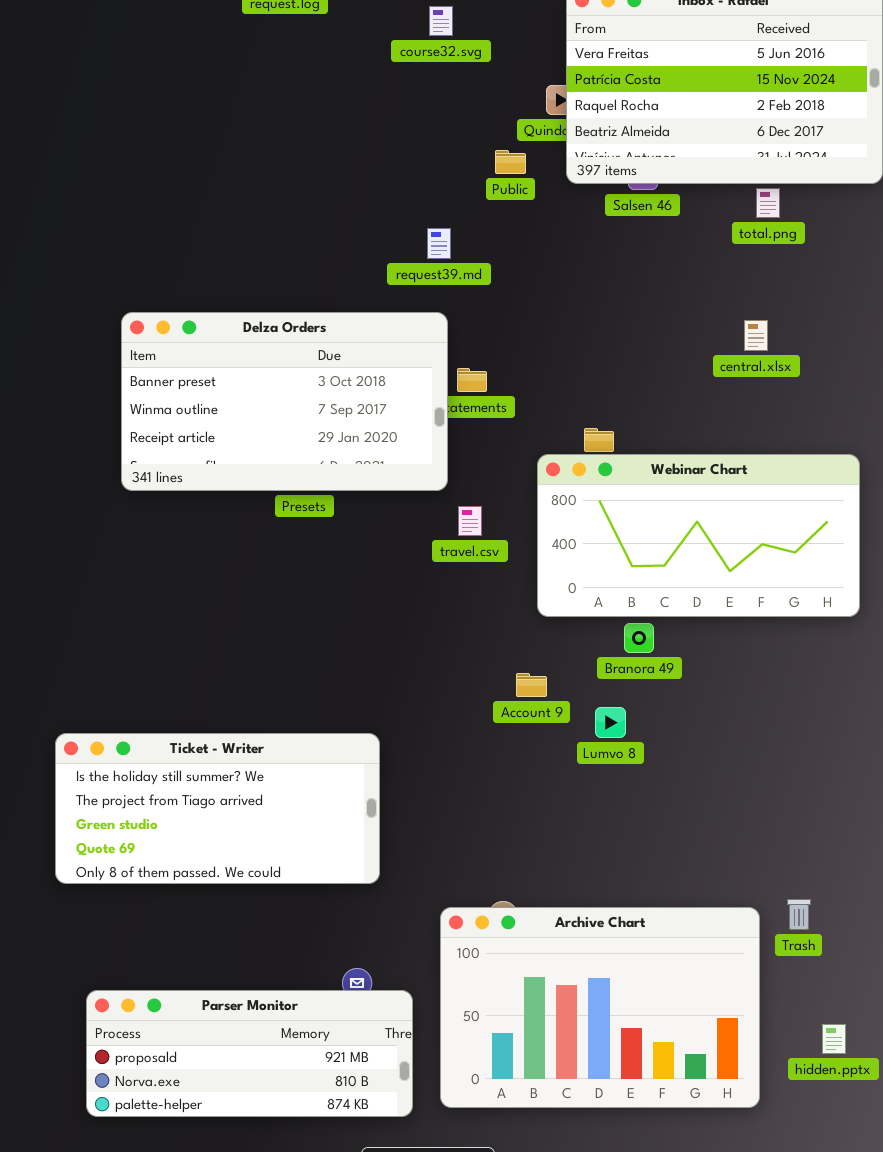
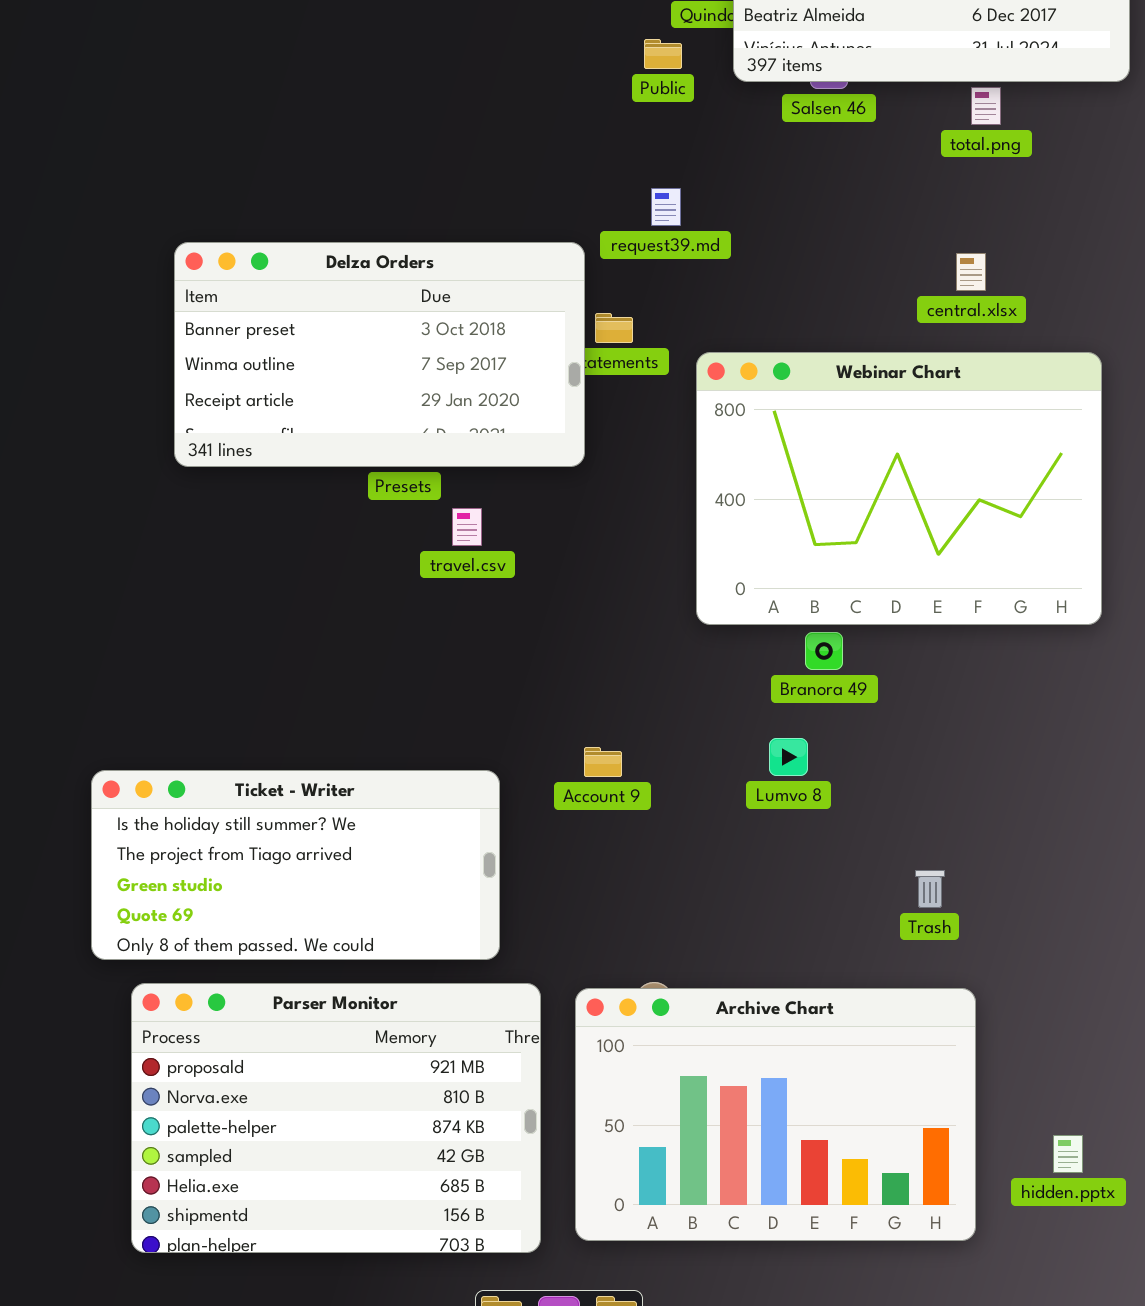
request39.md: [427,228,451,259] -> [651,188,681,226], moved
Webinar Chart: [537,454,860,617] -> [696,352,1102,625], resized
travel.csv: [458,506,482,536] -> [452,508,482,546], moved
Account 9: [516,673,547,697] -> [584,747,622,777], moved
Trash: [787,899,811,930] -> [915,870,945,908], moved
Parser Monitor: [86,990,413,1117] -> [131,983,541,1253], resized

